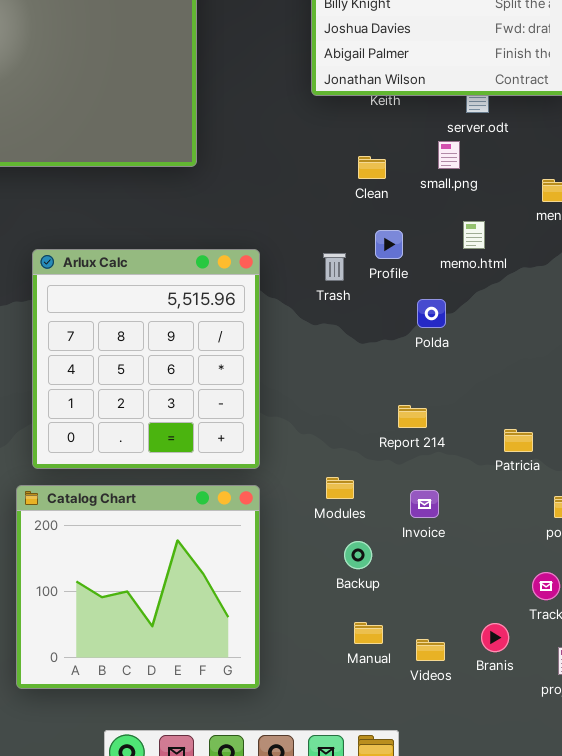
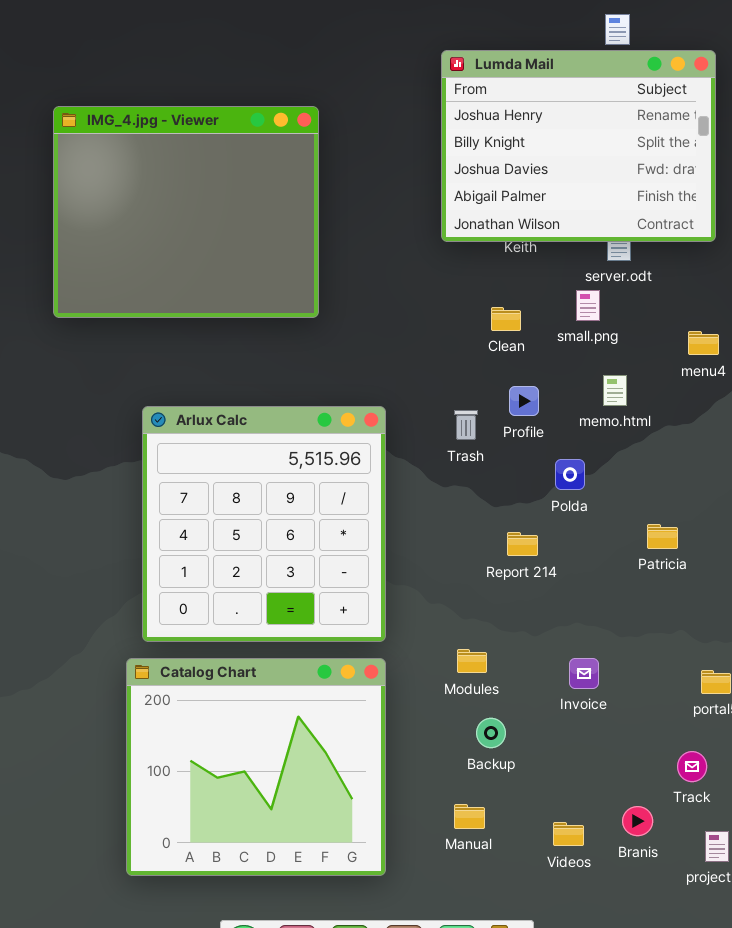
Report 214: [398,405,427,428] -> [507,532,538,556], moved
Patricia: [504,429,533,452] -> [647,524,678,549], moved
Invoice: [410,490,439,518] -> [569,658,599,689], moved
Manual: [354,622,383,644] -> [454,804,485,829], moved

